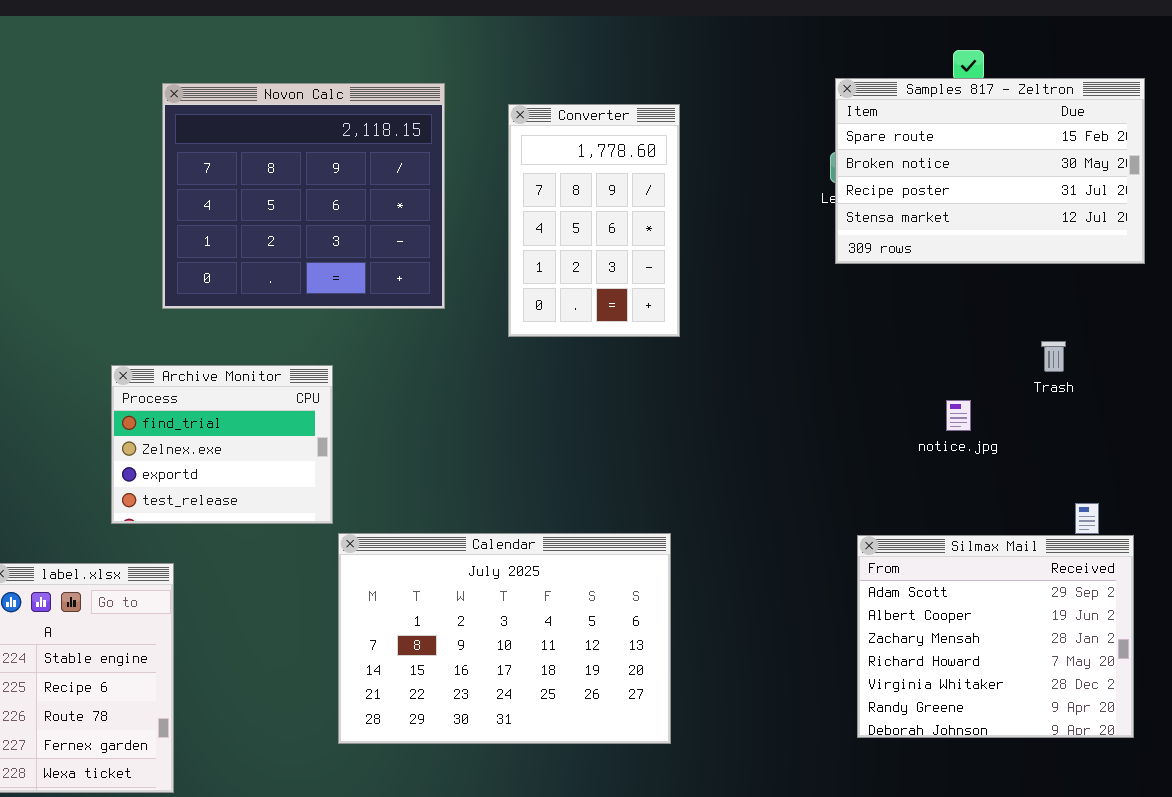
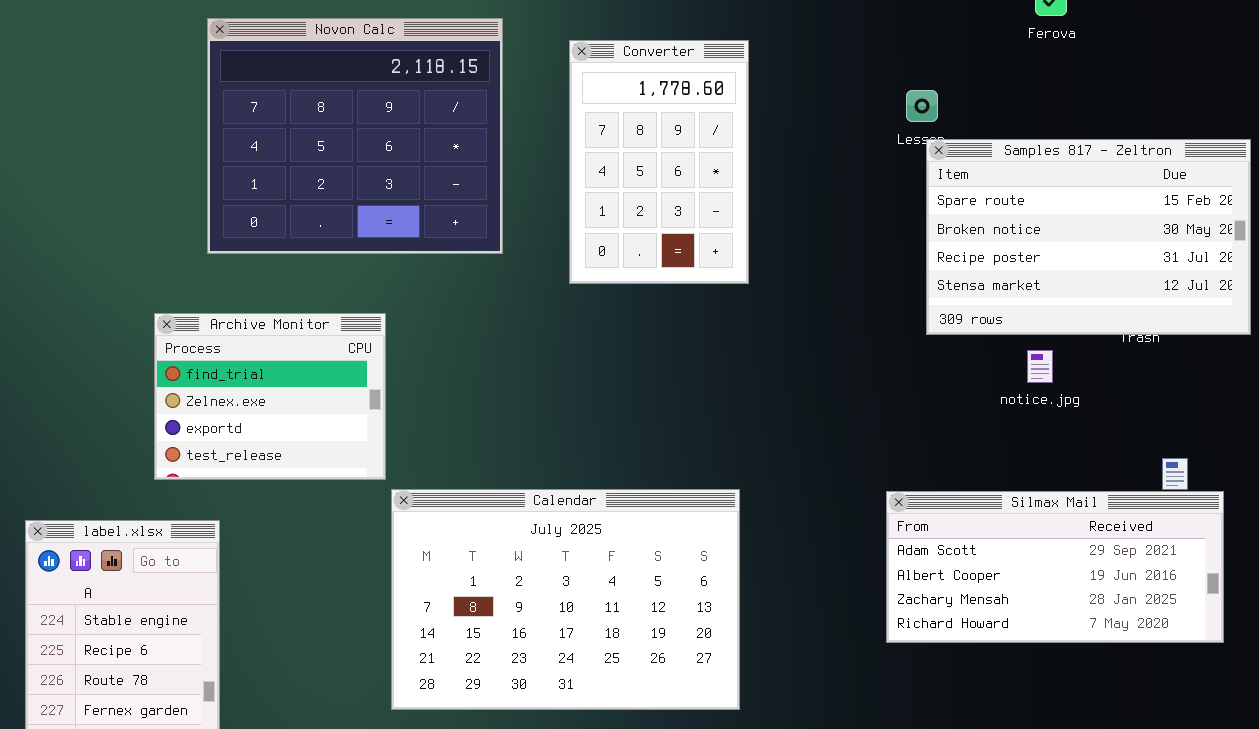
Samples 817 - Zeltron: [835,78,1145,264] -> [926,139,1251,335], moved
Silmax Mail: [857,535,1134,738] -> [886,491,1224,643], resized

